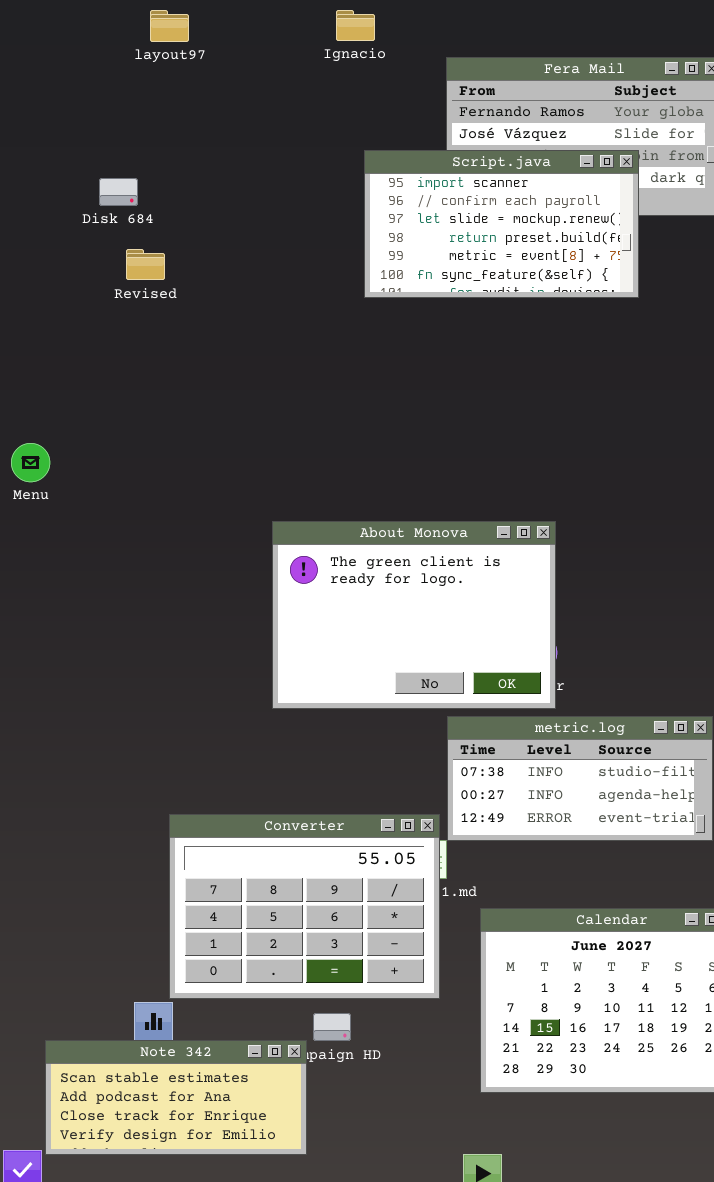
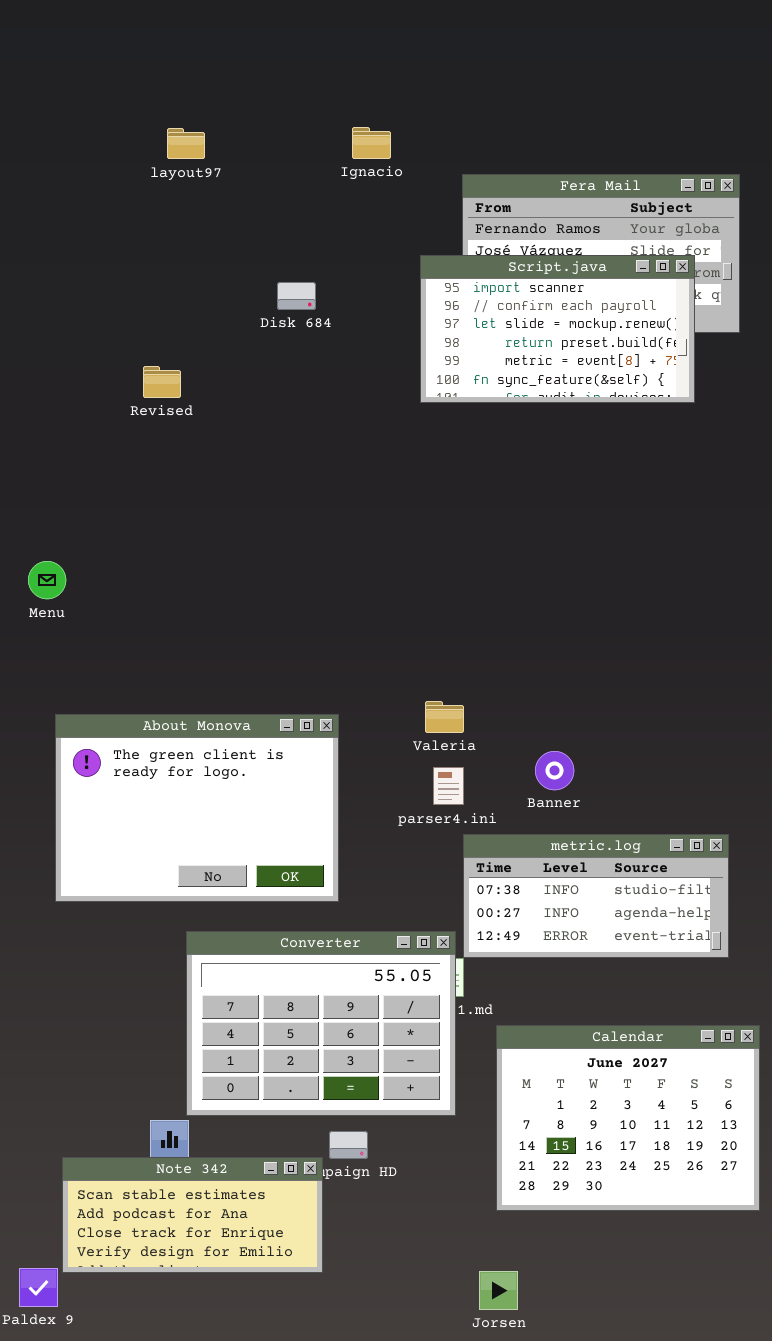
Script.java: [364,150,639,298] -> [420,255,695,403], moved
Disk 684: [99,178,138,206] -> [277,282,316,310], moved
About Monova: [272,521,556,709] -> [55,714,339,902], moved

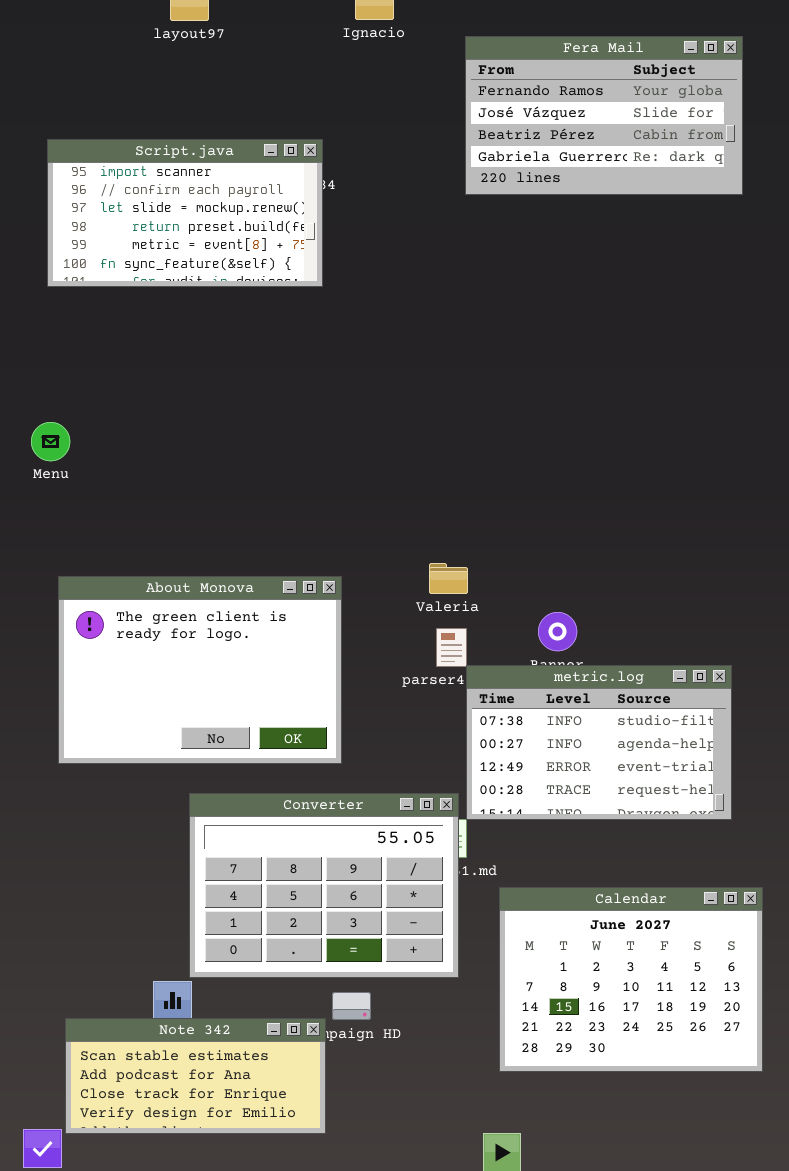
Script.java: [420,255,695,403] -> [47,139,323,287], moved
metric.log: [463,834,729,958] -> [466,665,732,820], resized

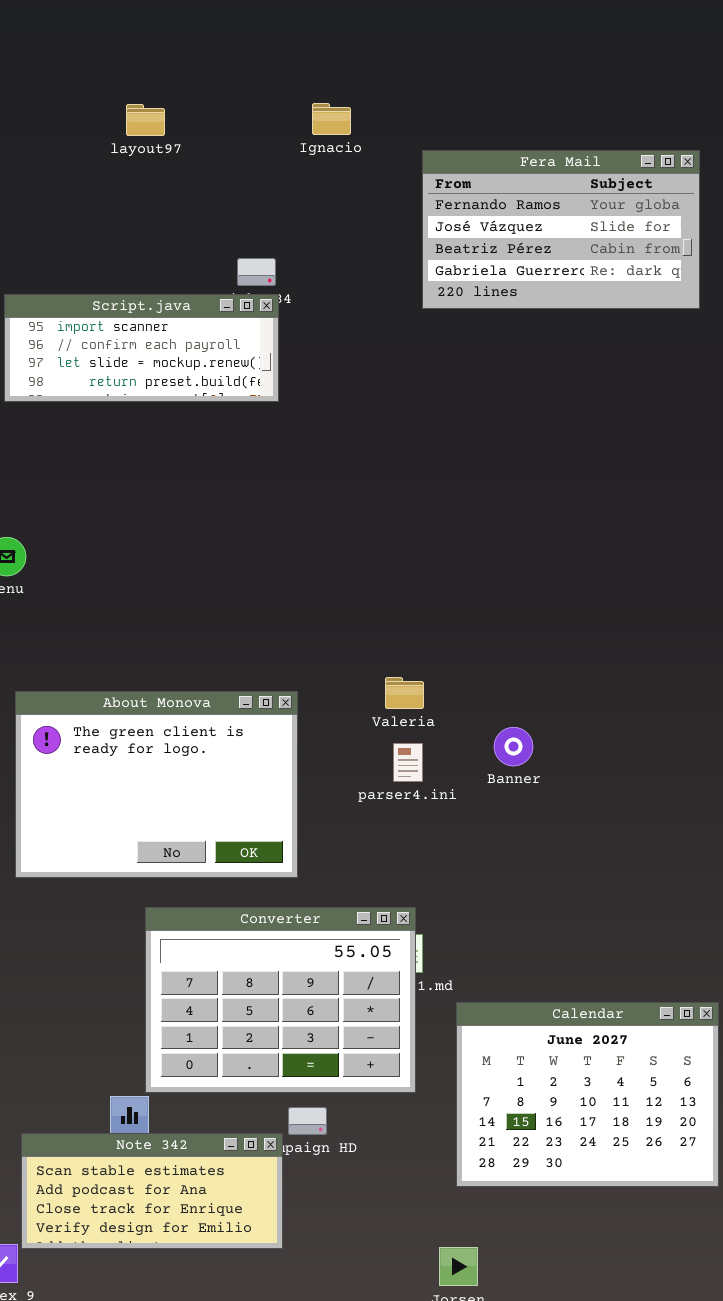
Script.java: [47,139,323,287] -> [4,294,279,402], resized
metric.log: [466,665,732,820] -> none, closed

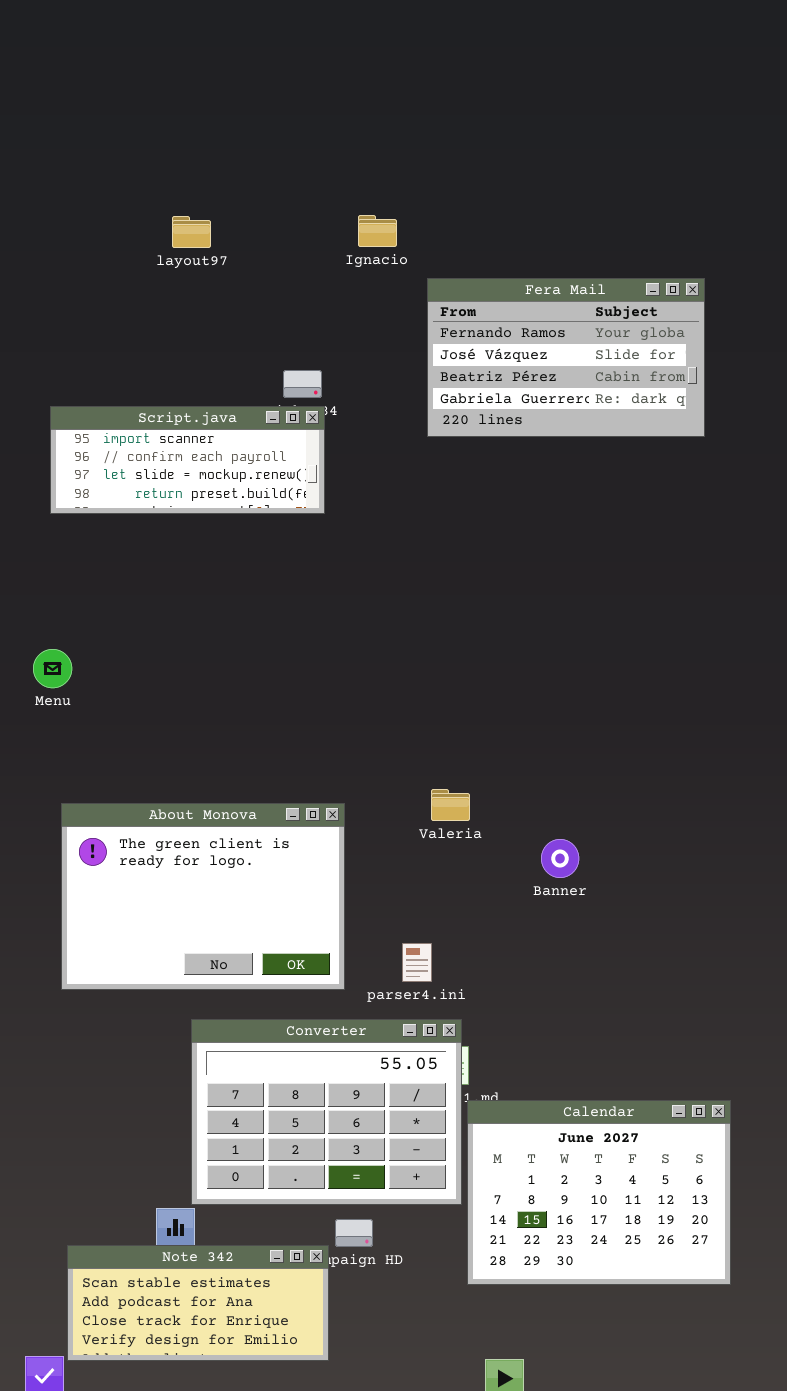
Fera Mail: [422,150,700,309] -> [427,278,705,437], moved
parser4.ini: [393,743,423,782] -> [402,943,432,982], moved
Calendar: [456,1002,719,1187] -> [467,1100,731,1285], moved

